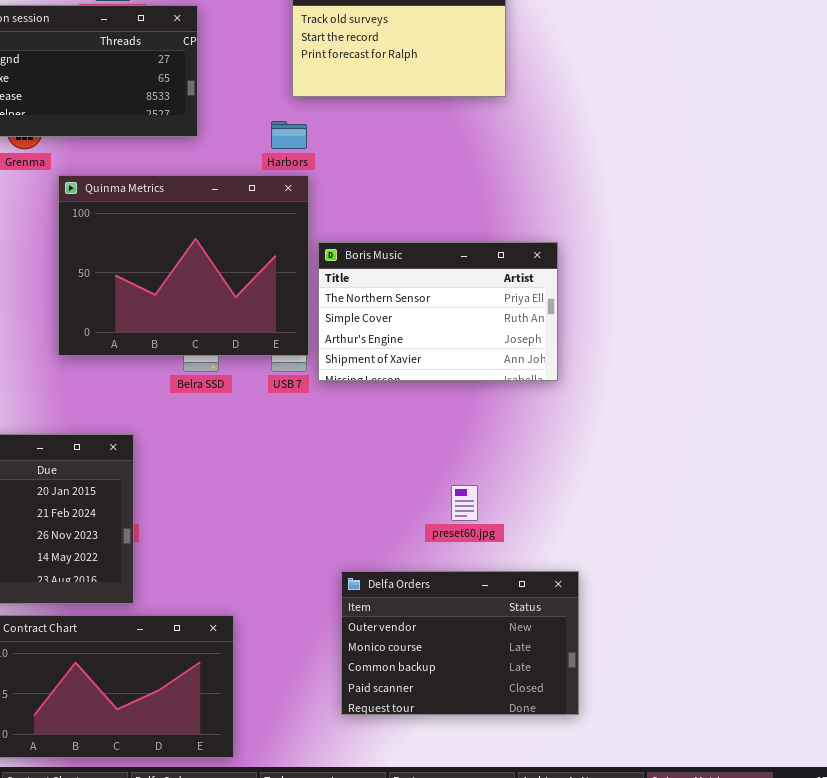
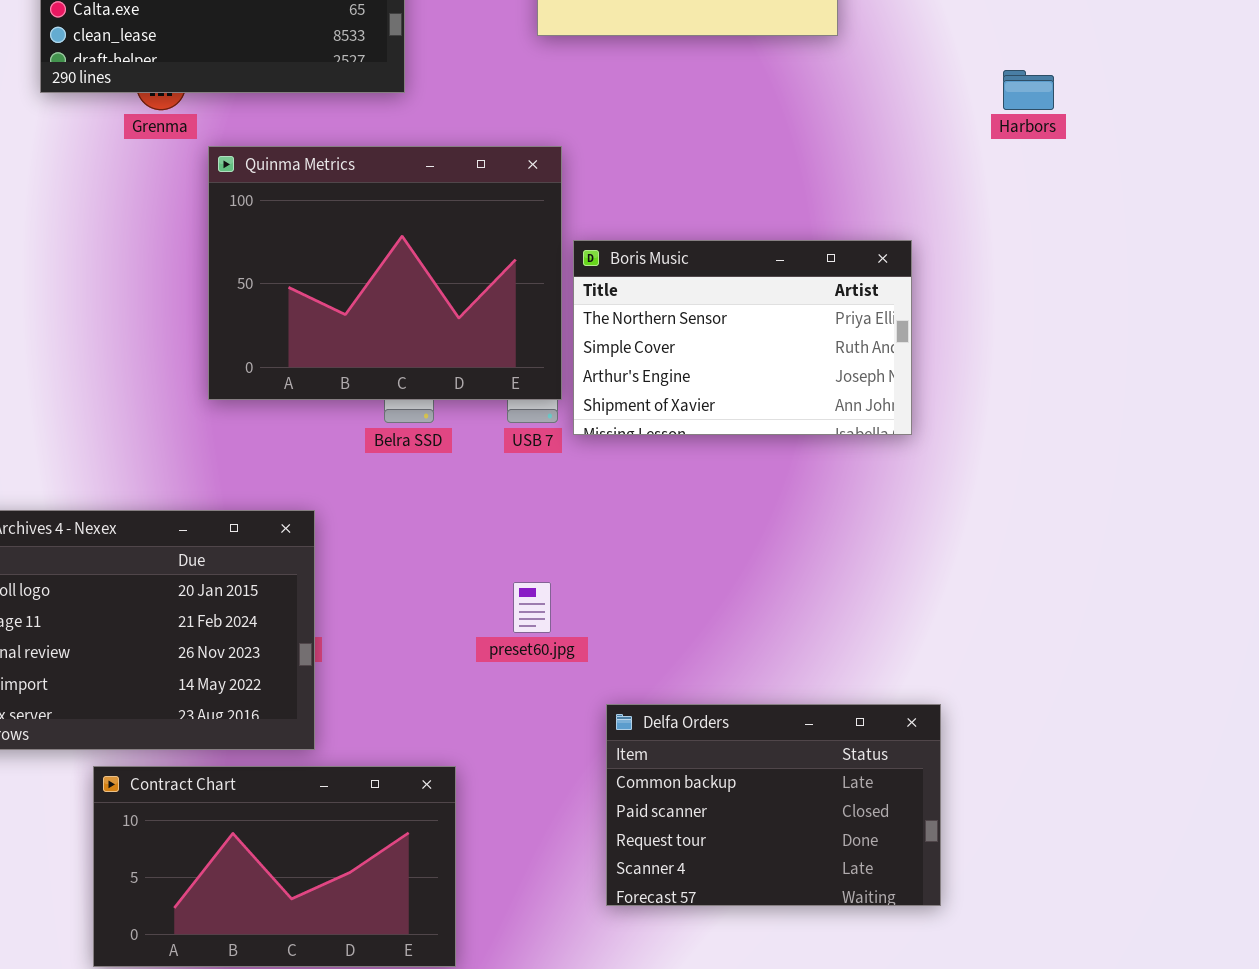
Harbors: [271,121,307,149] -> [1003,70,1054,110], moved
preset60.jpg: [451,485,478,521] -> [513,582,551,633], moved
Delfa Orders: [341,571,579,715] -> [606,704,941,906], scrolled down 2 rows

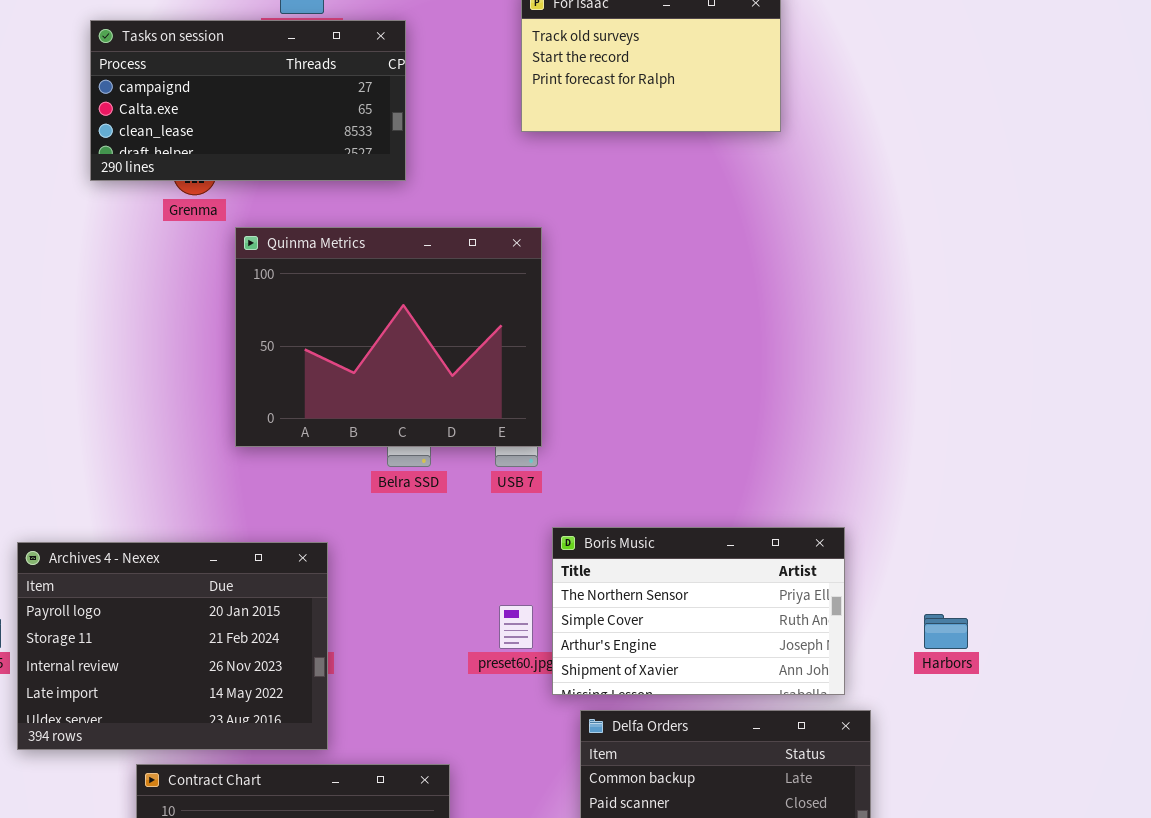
Harbors: [1003,70,1054,110] -> [924,614,968,649], moved
Boris Music: [573,240,912,435] -> [552,527,845,695], moved

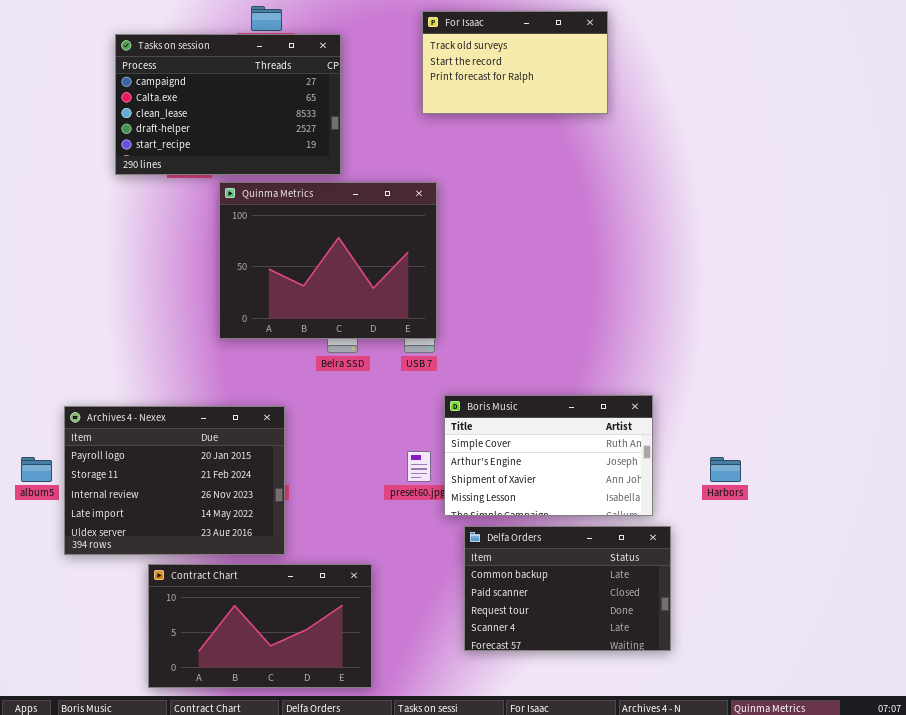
Tasks on session: [90,20,406,181] -> [115,34,341,175], resized
Boris Music: [552,527,845,695] -> [444,395,653,516], scrolled down 1 row

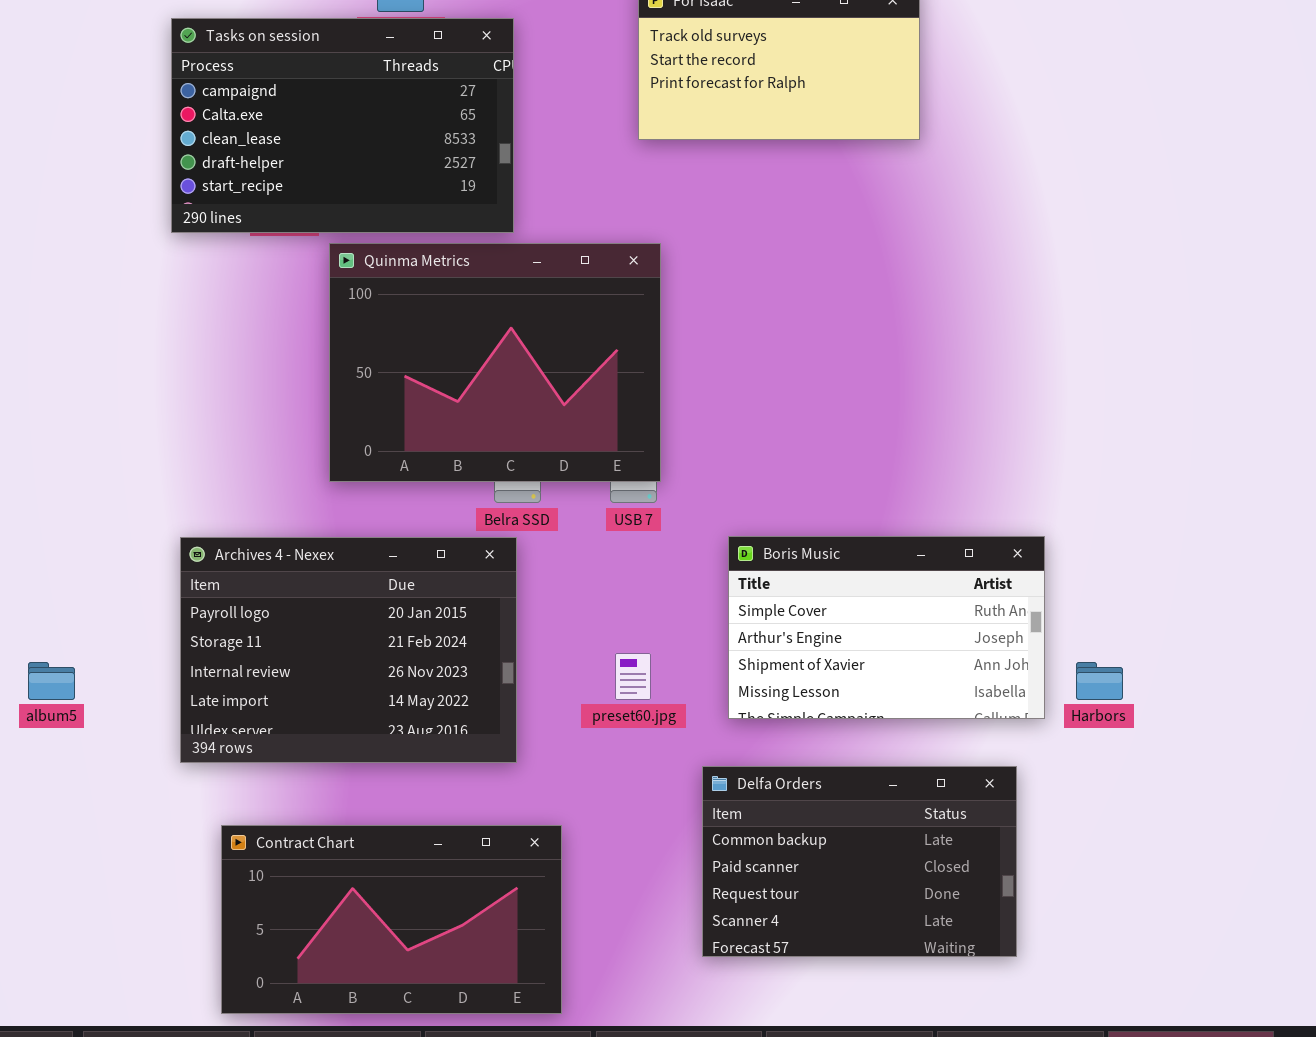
Boris Music: [444,395,653,516] -> [728,536,1045,719], moved
Archives 4 - Nexex: [64,406,285,555] -> [180,537,517,763], moved

